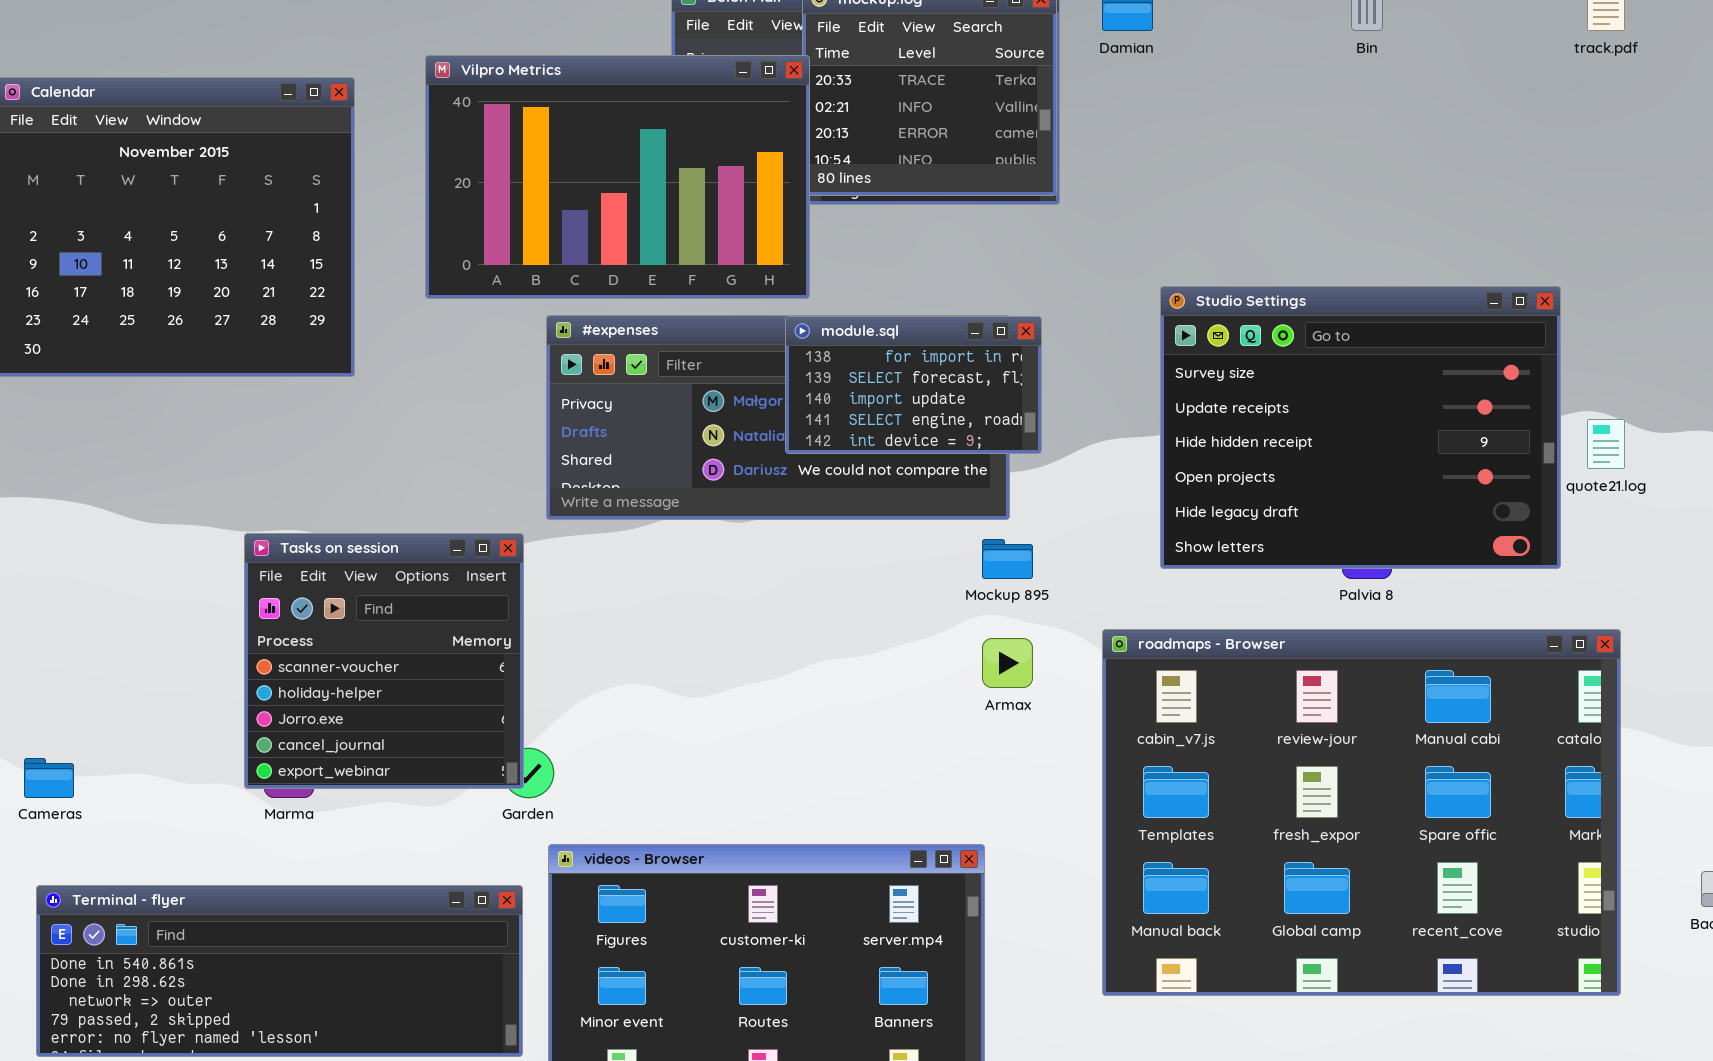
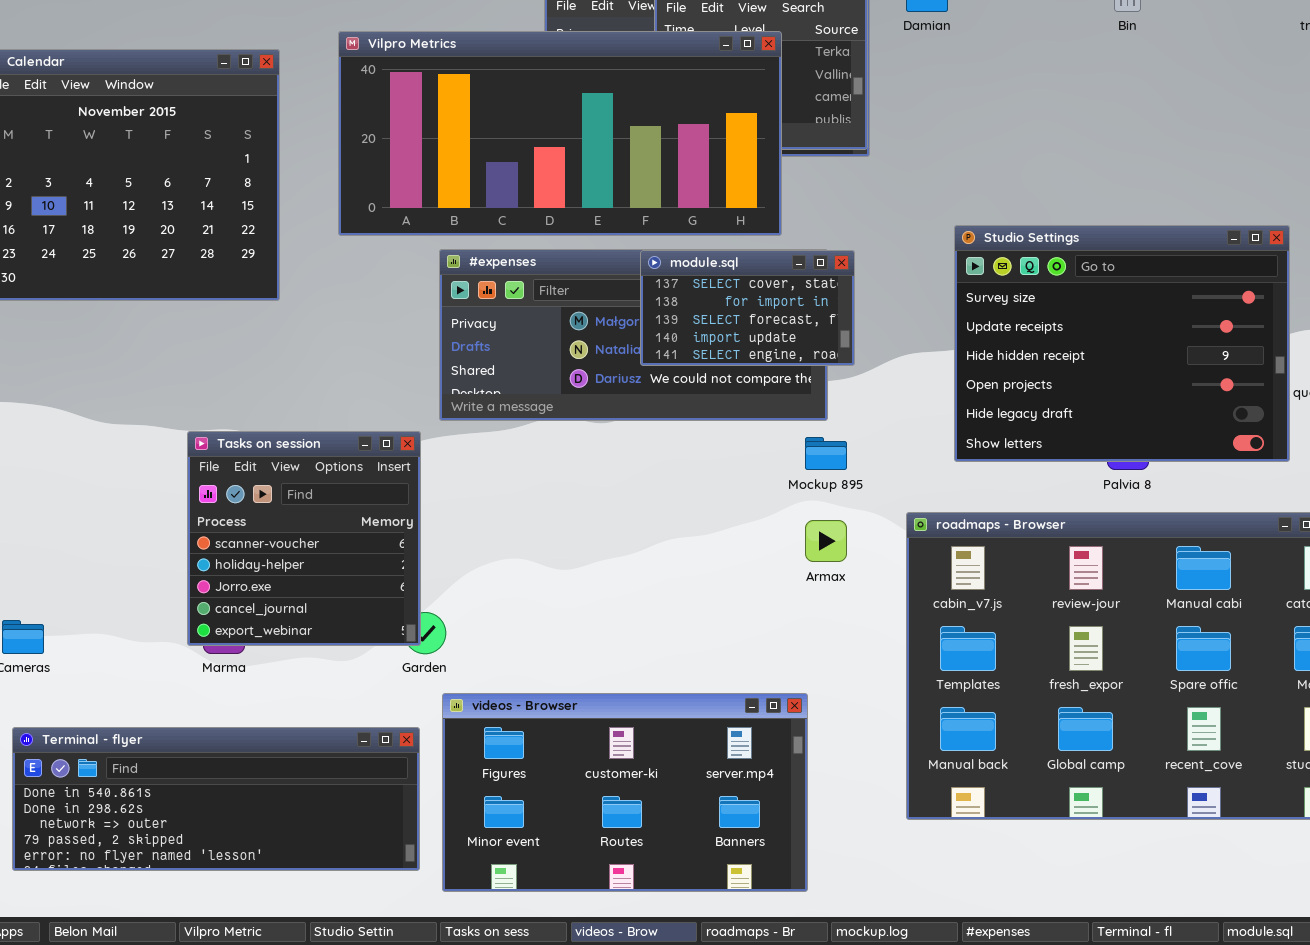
Vilpro Metrics: [425,55,810,299] -> [338,31,782,236], resized
module.sql: [785,316,1042,454] -> [640,250,855,366], scrolled up 1 row

